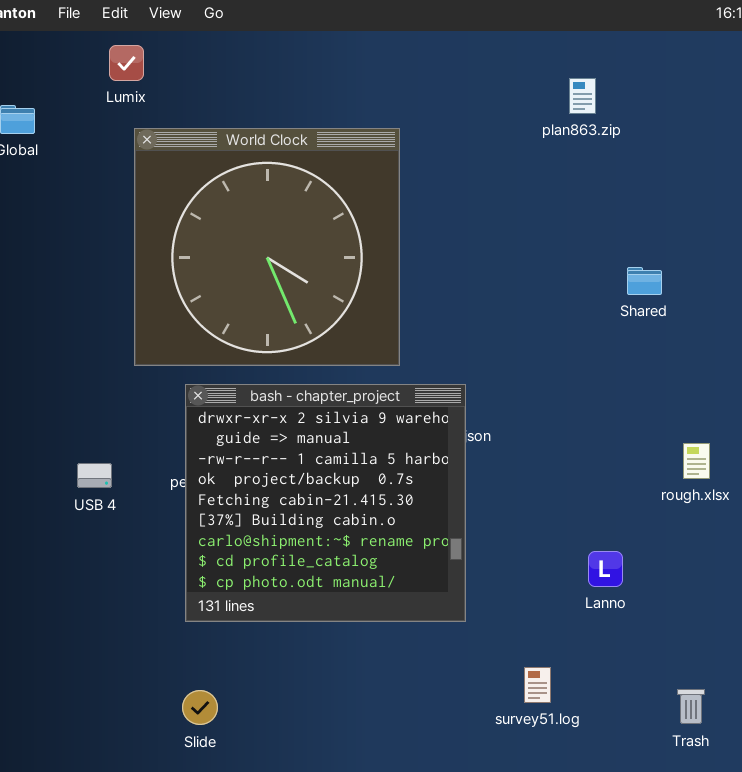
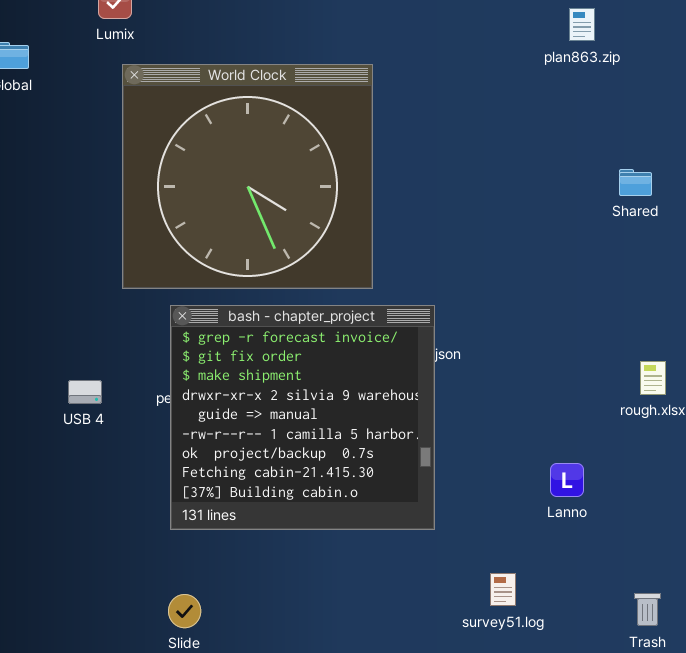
plan863.zip: [569,78,596,114] -> [569,8,595,41], moved
Shared: [627,267,662,295] -> [619,169,652,196], moved
bash - chapter_project: [185,384,466,622] -> [170,305,435,530], scrolled up 3 rows

